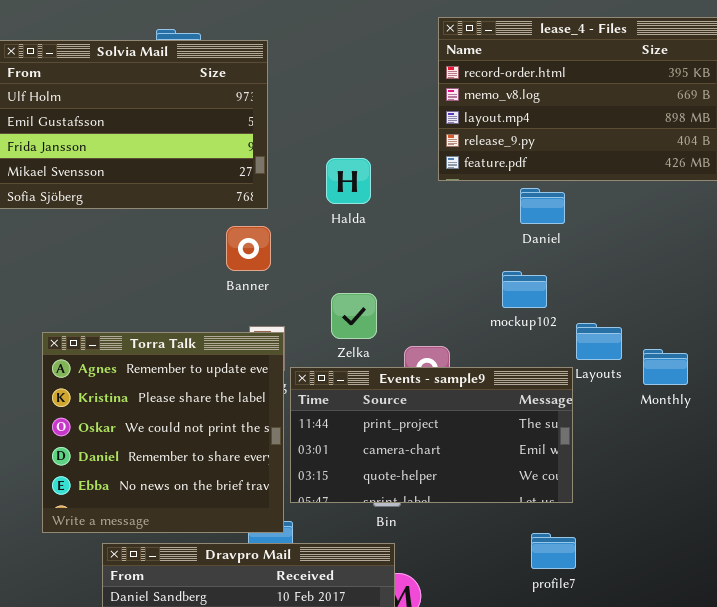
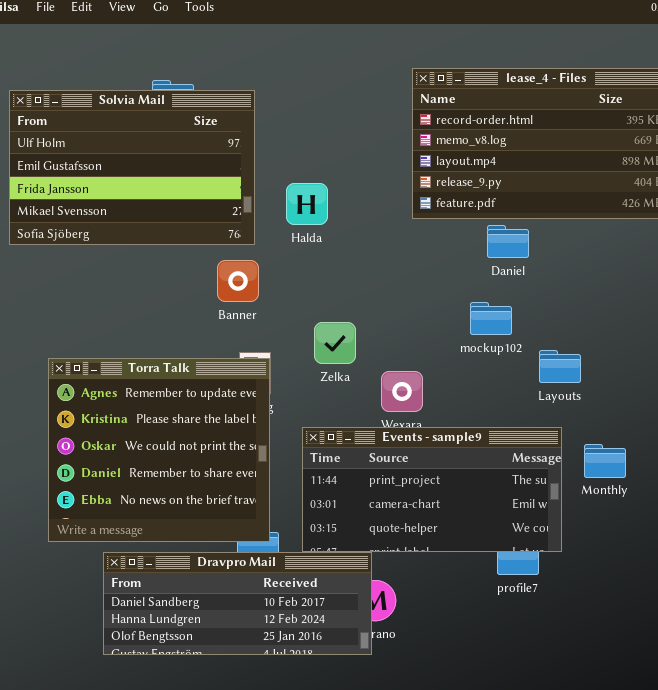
Halda: [326,158,371,204] -> [286,183,328,225], moved
Monthly: [643,349,688,385] -> [584,444,626,478], moved
Events - sample9: [290,367,573,503] -> [302,427,562,552], moved

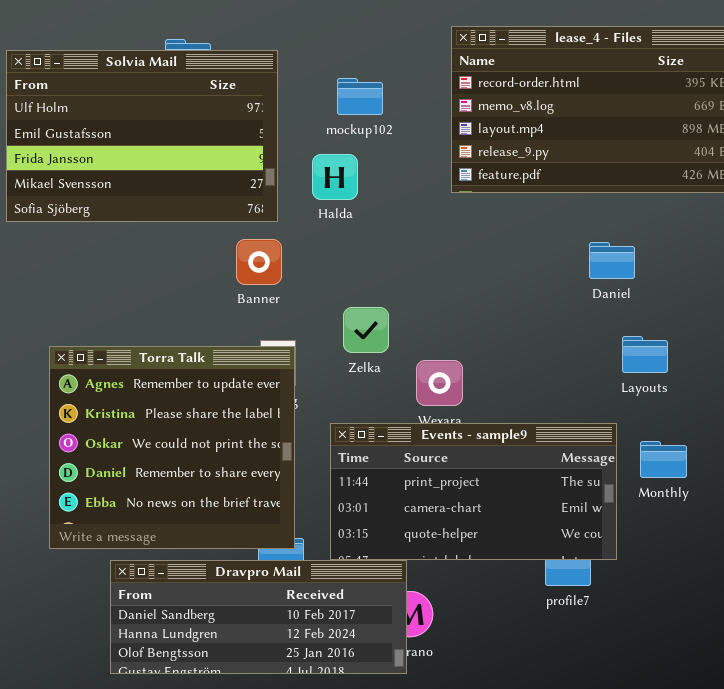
Daniel: [487,225,529,258] -> [589,242,635,279], moved
mockup102: [470,302,512,335] -> [337,78,383,115], moved
Layouts: [539,350,581,383] -> [622,336,668,373], moved

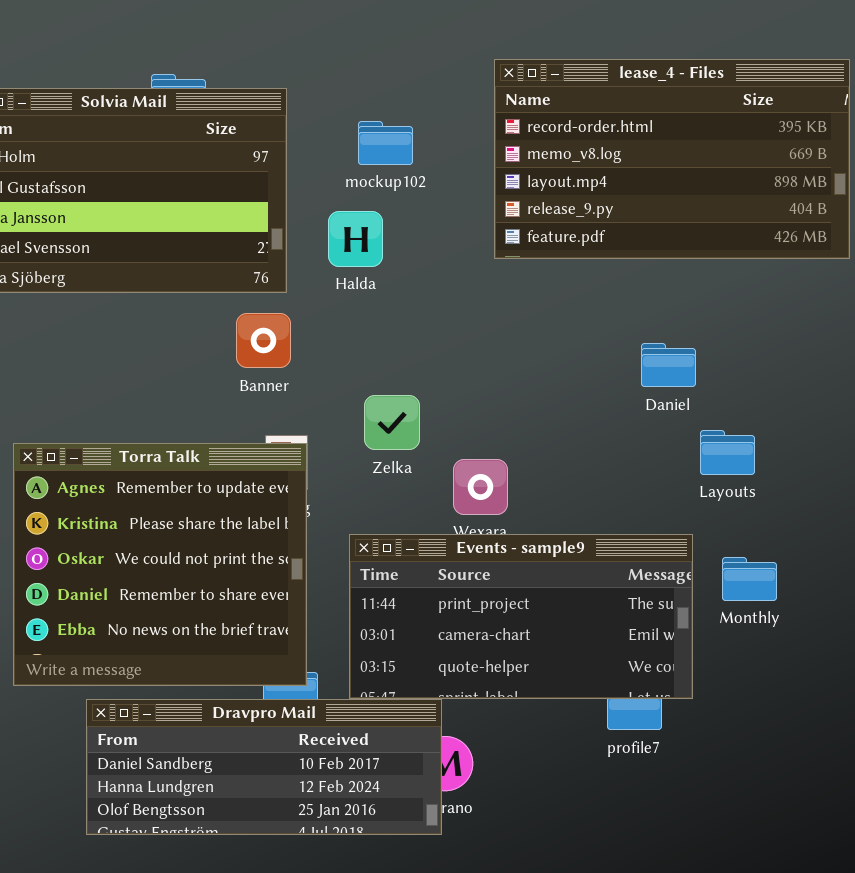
Daniel: [589,242,635,279] -> [641,343,696,387], moved

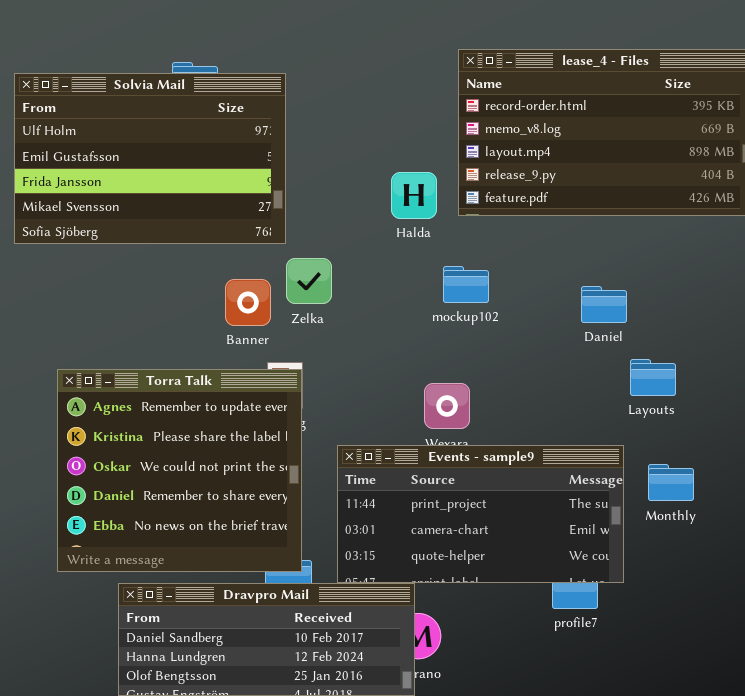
mockup102: [358,121,413,165] -> [443,266,489,303], moved
Halda: [328,211,383,267] -> [391,172,437,219], moved
Banner: [236,313,291,368] -> [225,279,271,326], moved
Zelka: [364,395,420,450] -> [286,258,332,304], moved

